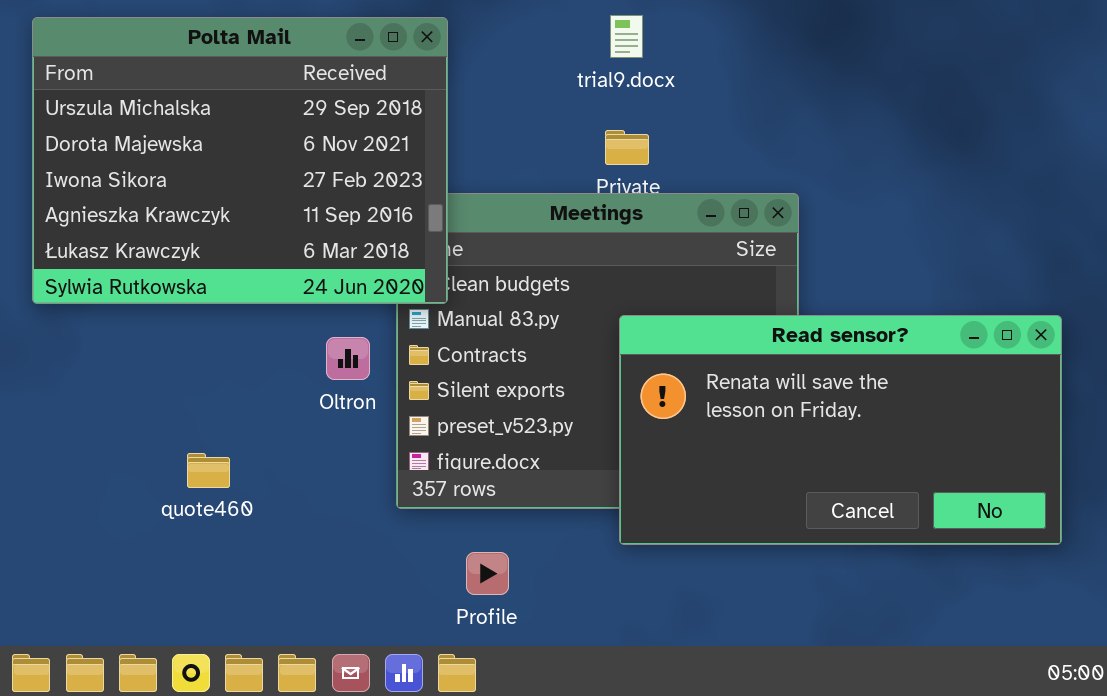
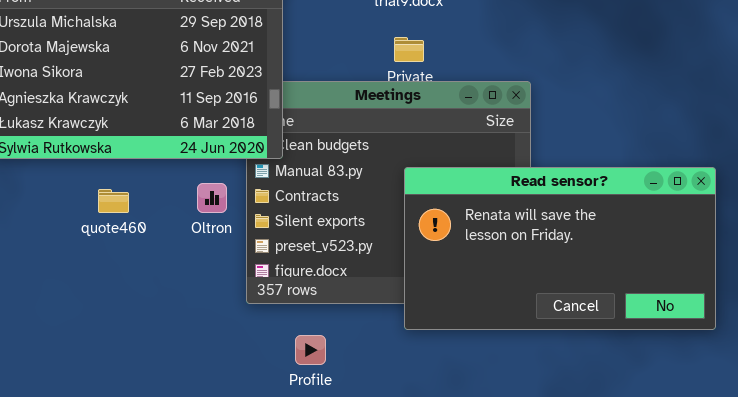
quote460: [187,453,230,488] -> [98,189,129,213], moved

